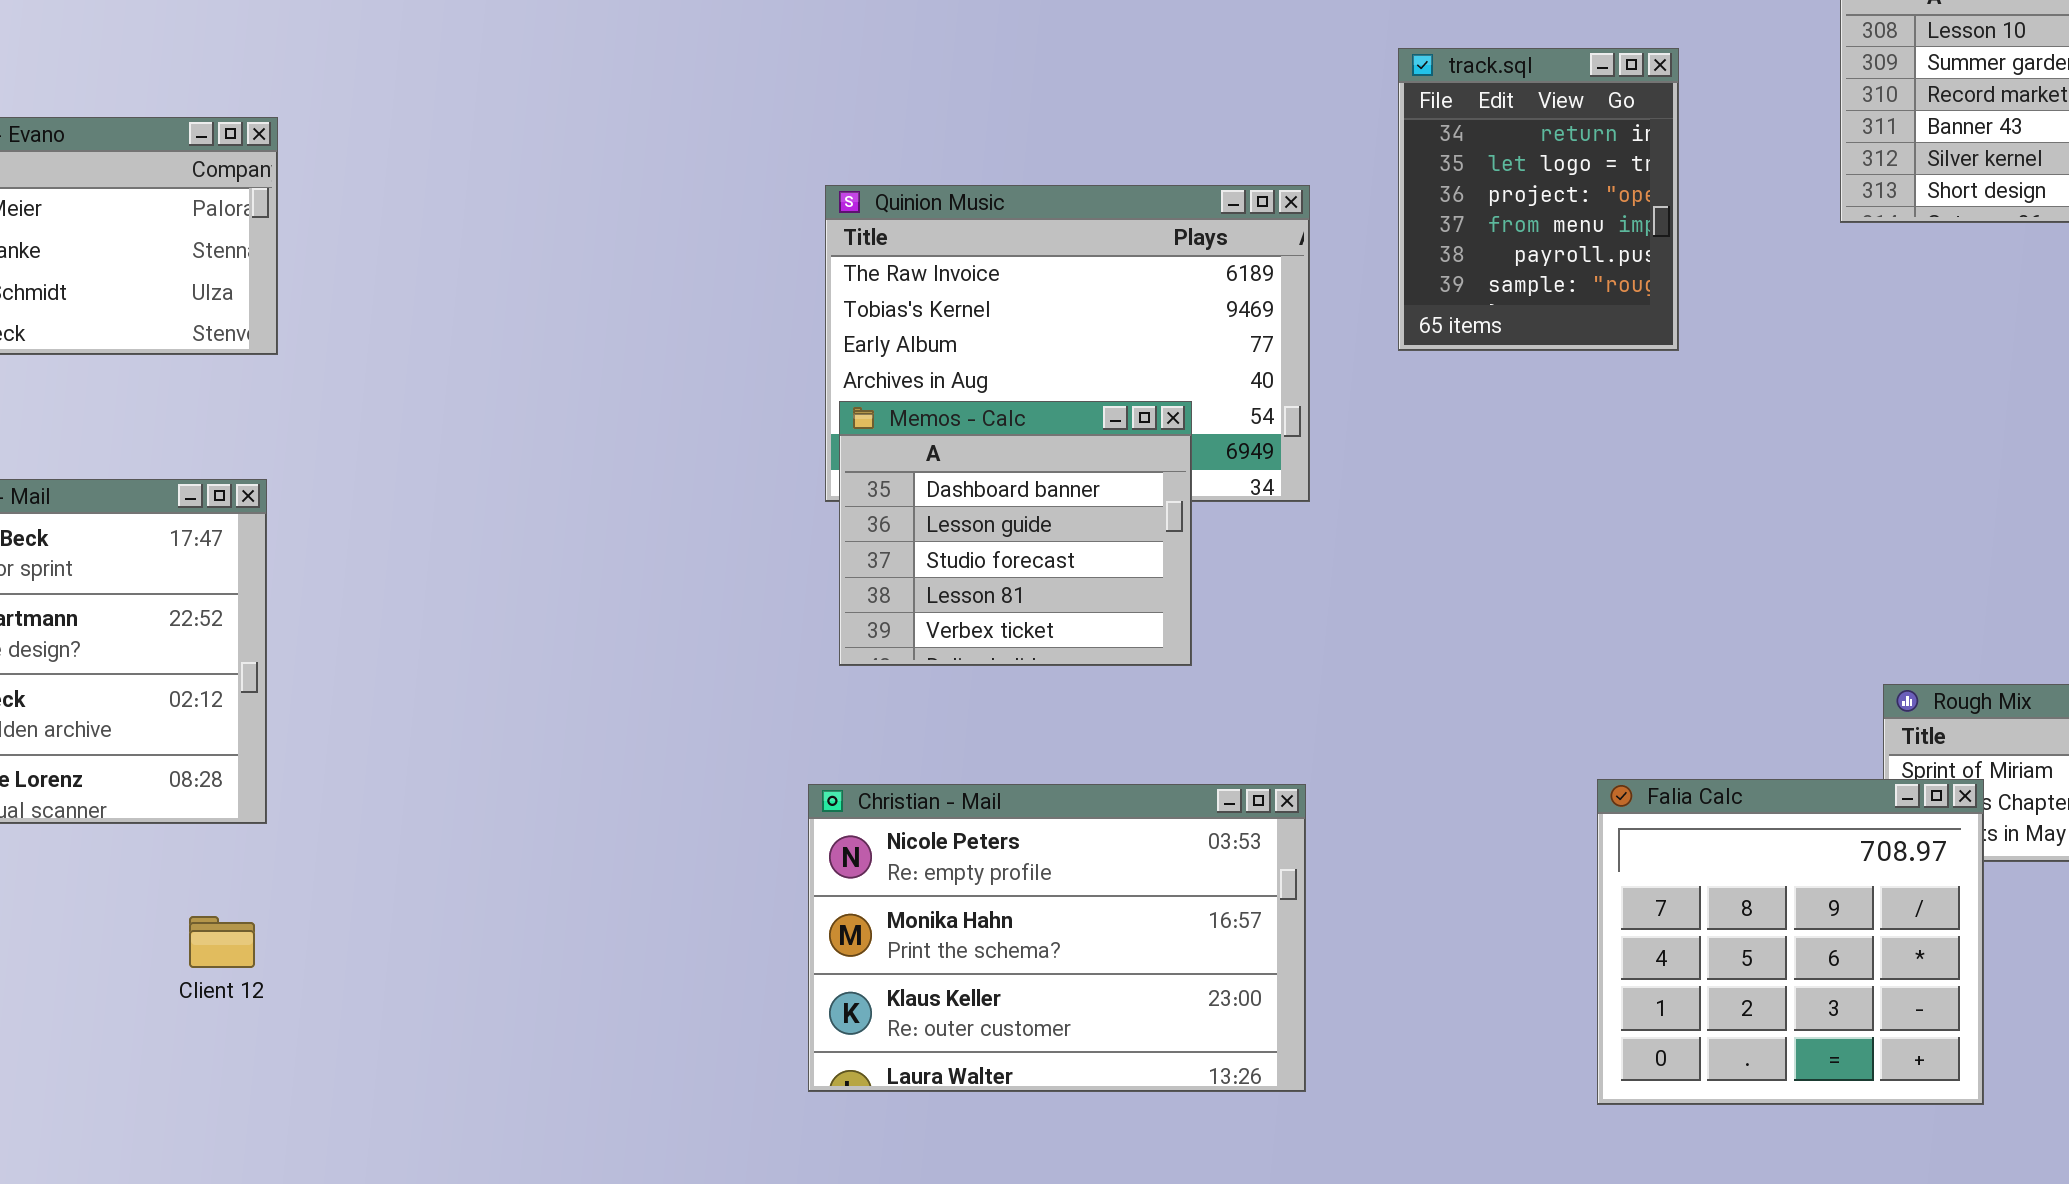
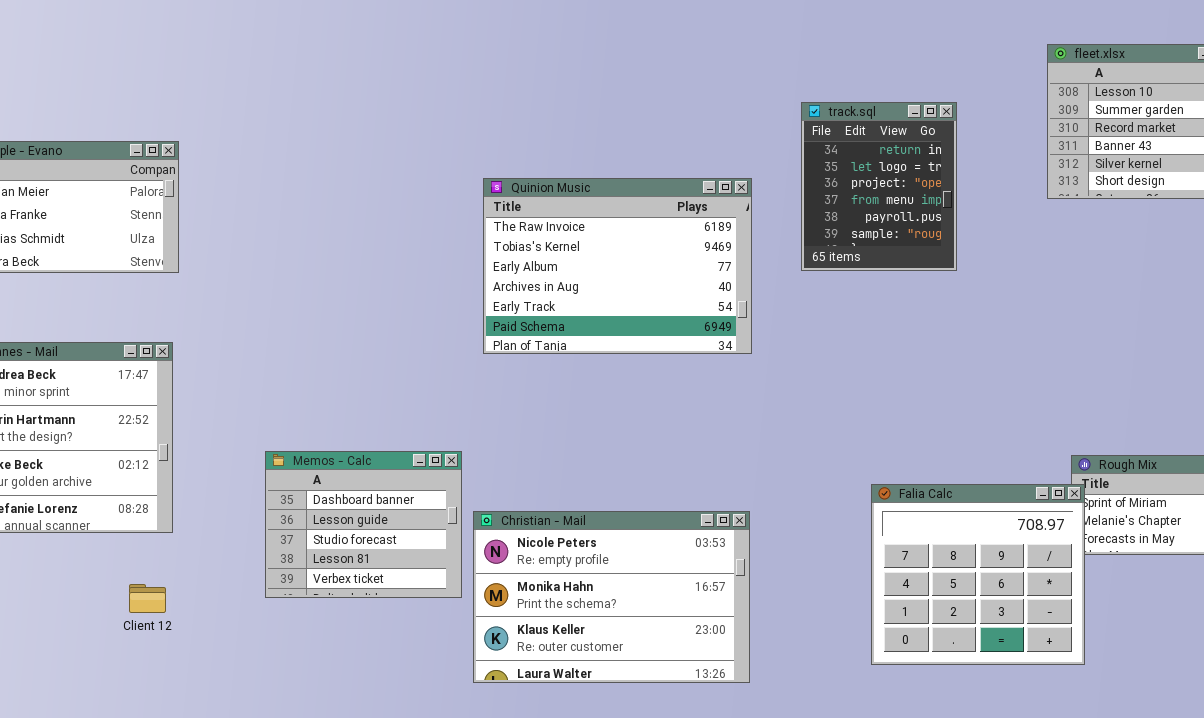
Memos - Calc: [839,401,1192,666] -> [265,451,462,598], moved
Falia Calc: [1597,779,1984,1105] -> [871,484,1085,665], moved

